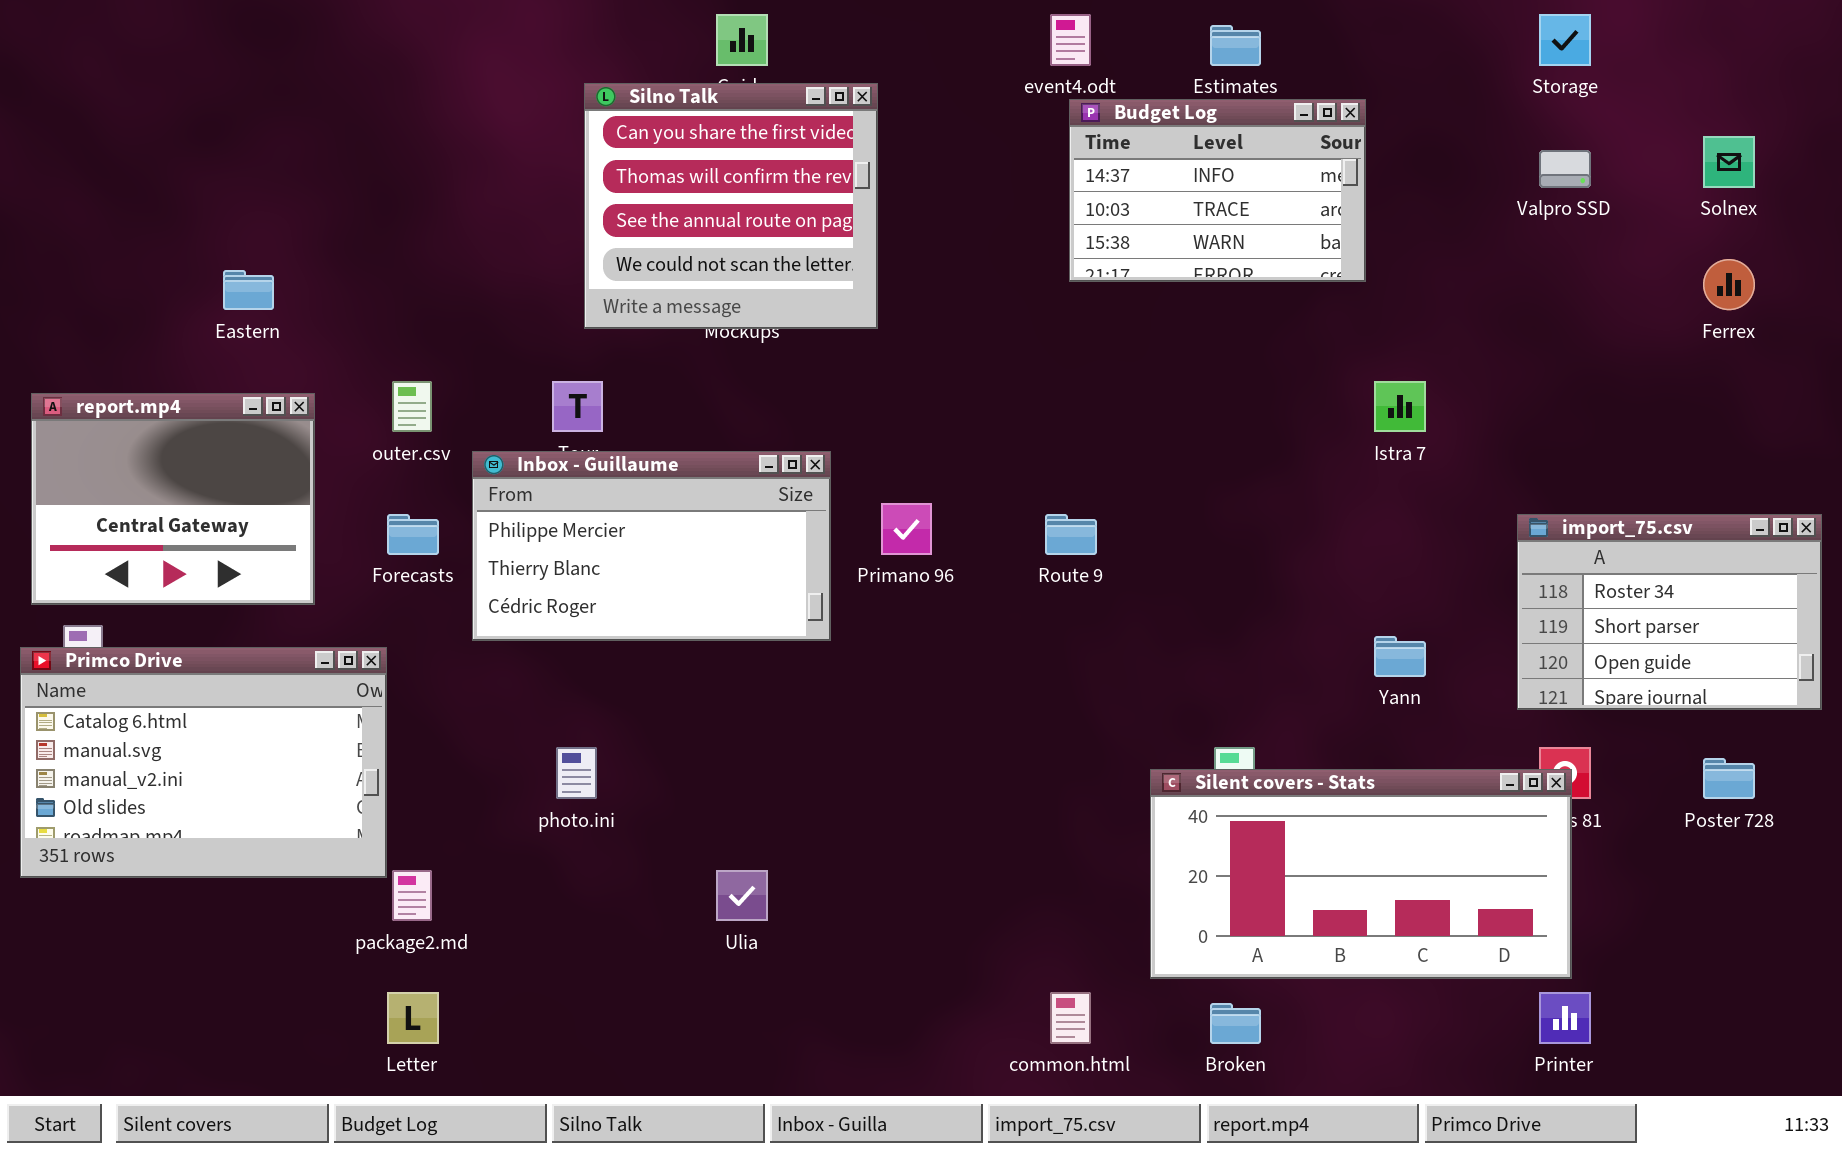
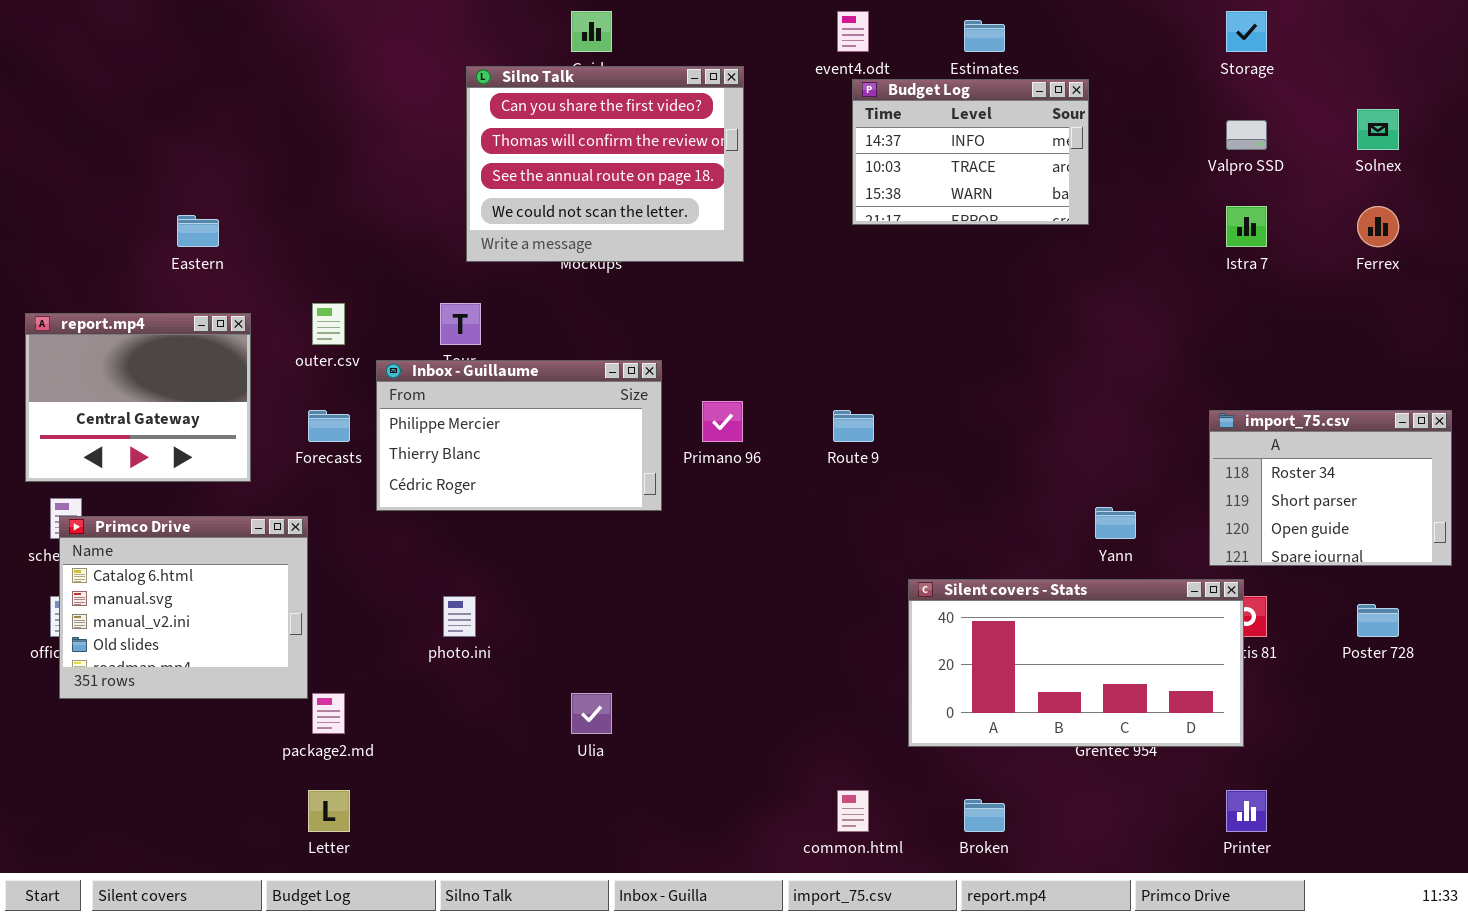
Silno Talk: [584,83,878,329] -> [466,66,744,262], resized
Istra 7: [1374,381,1426,432] -> [1226,206,1267,247], moved
Primco Drive: [20,647,387,878] -> [59,516,308,699], resized
Silent covers - Stats: [1150,769,1572,979] -> [908,579,1244,747], moved

